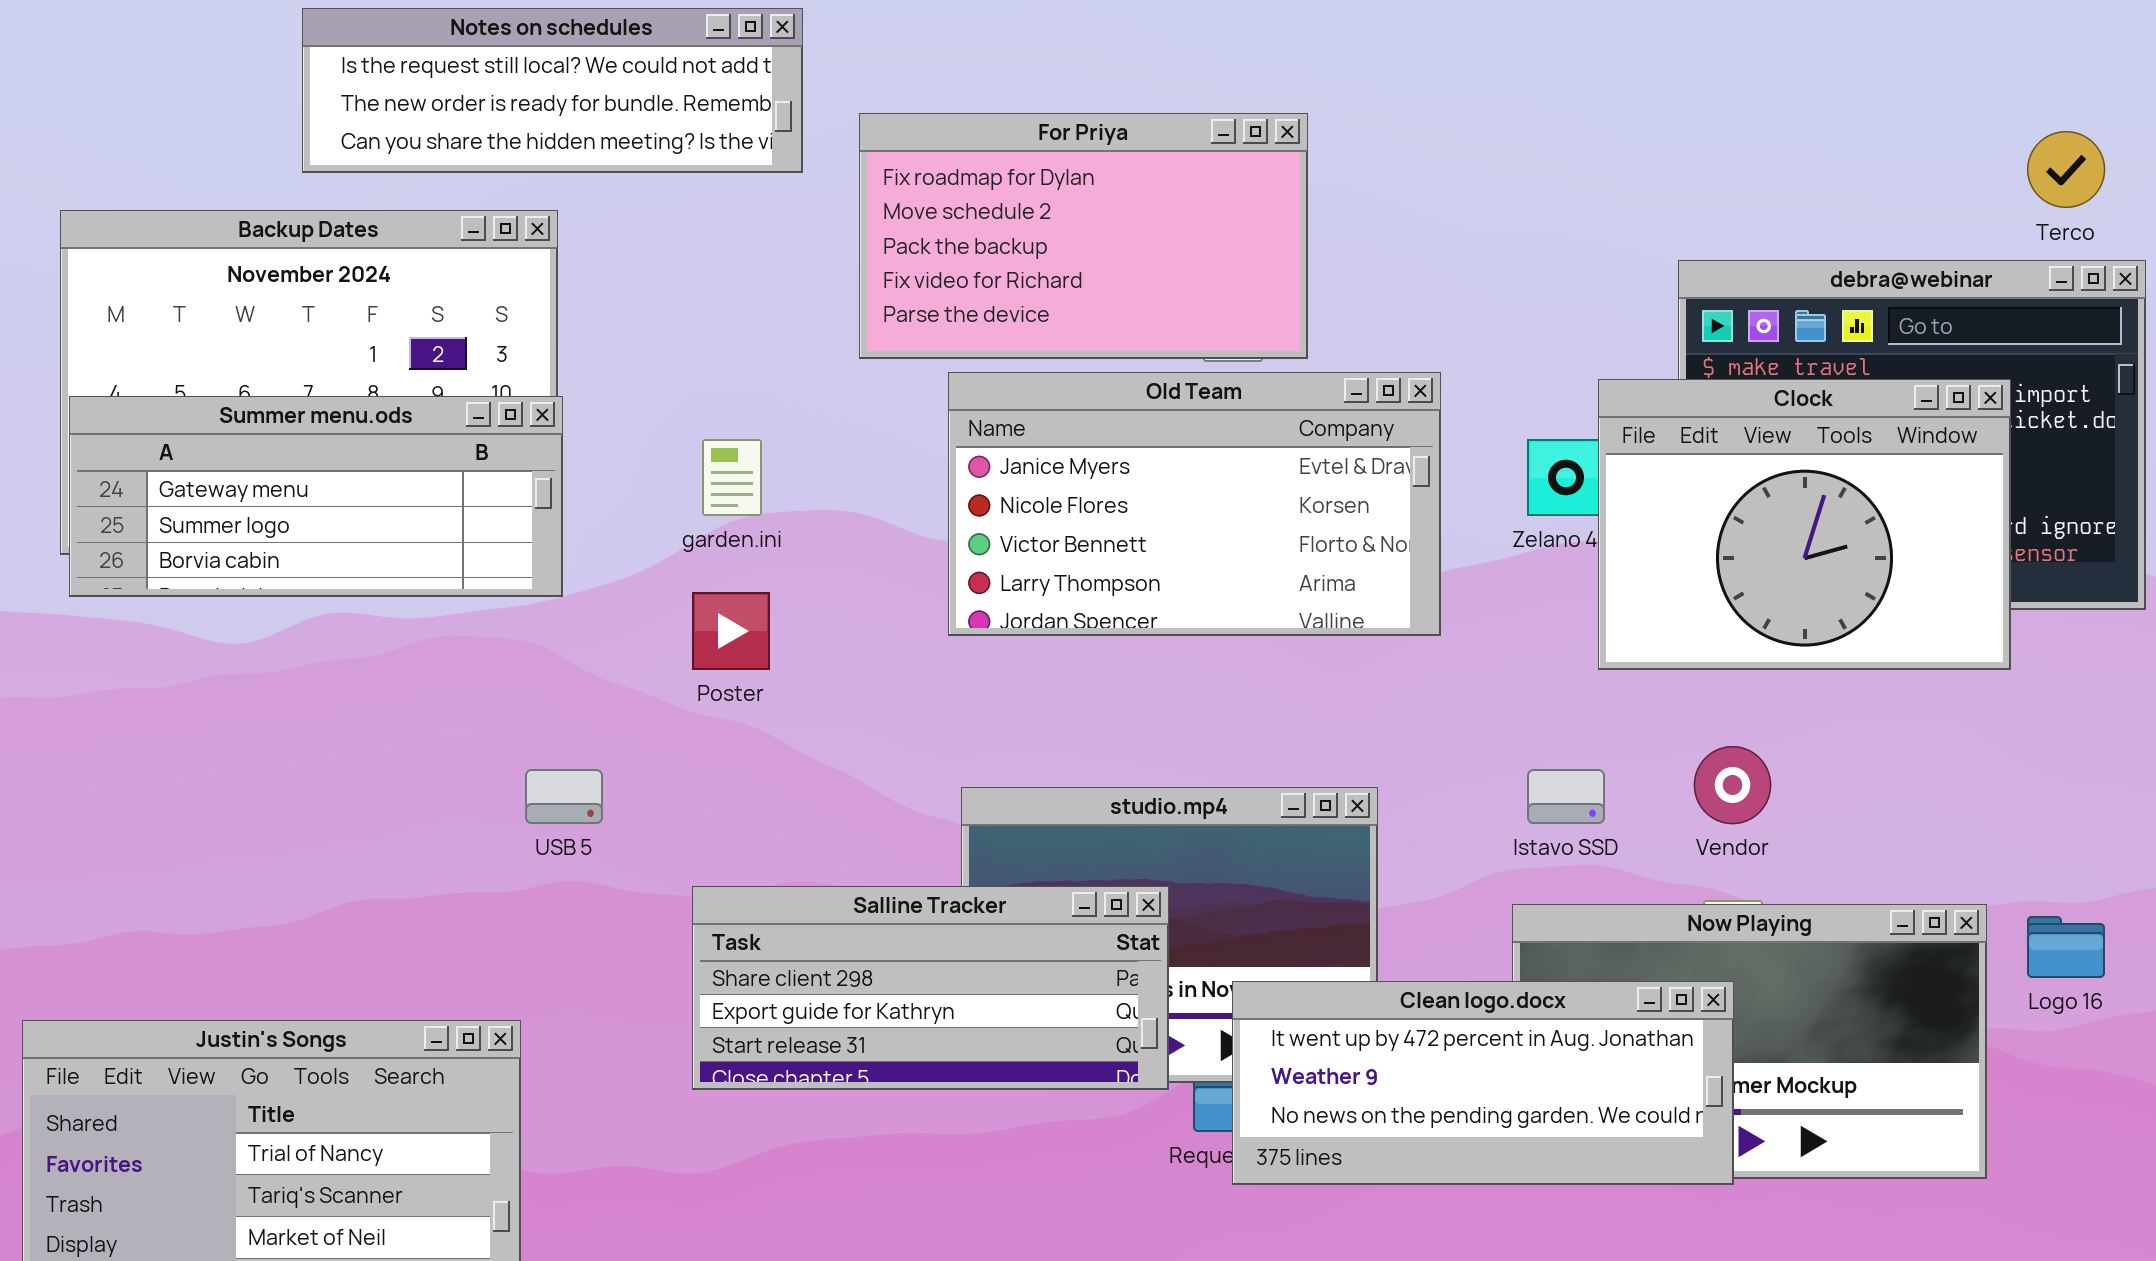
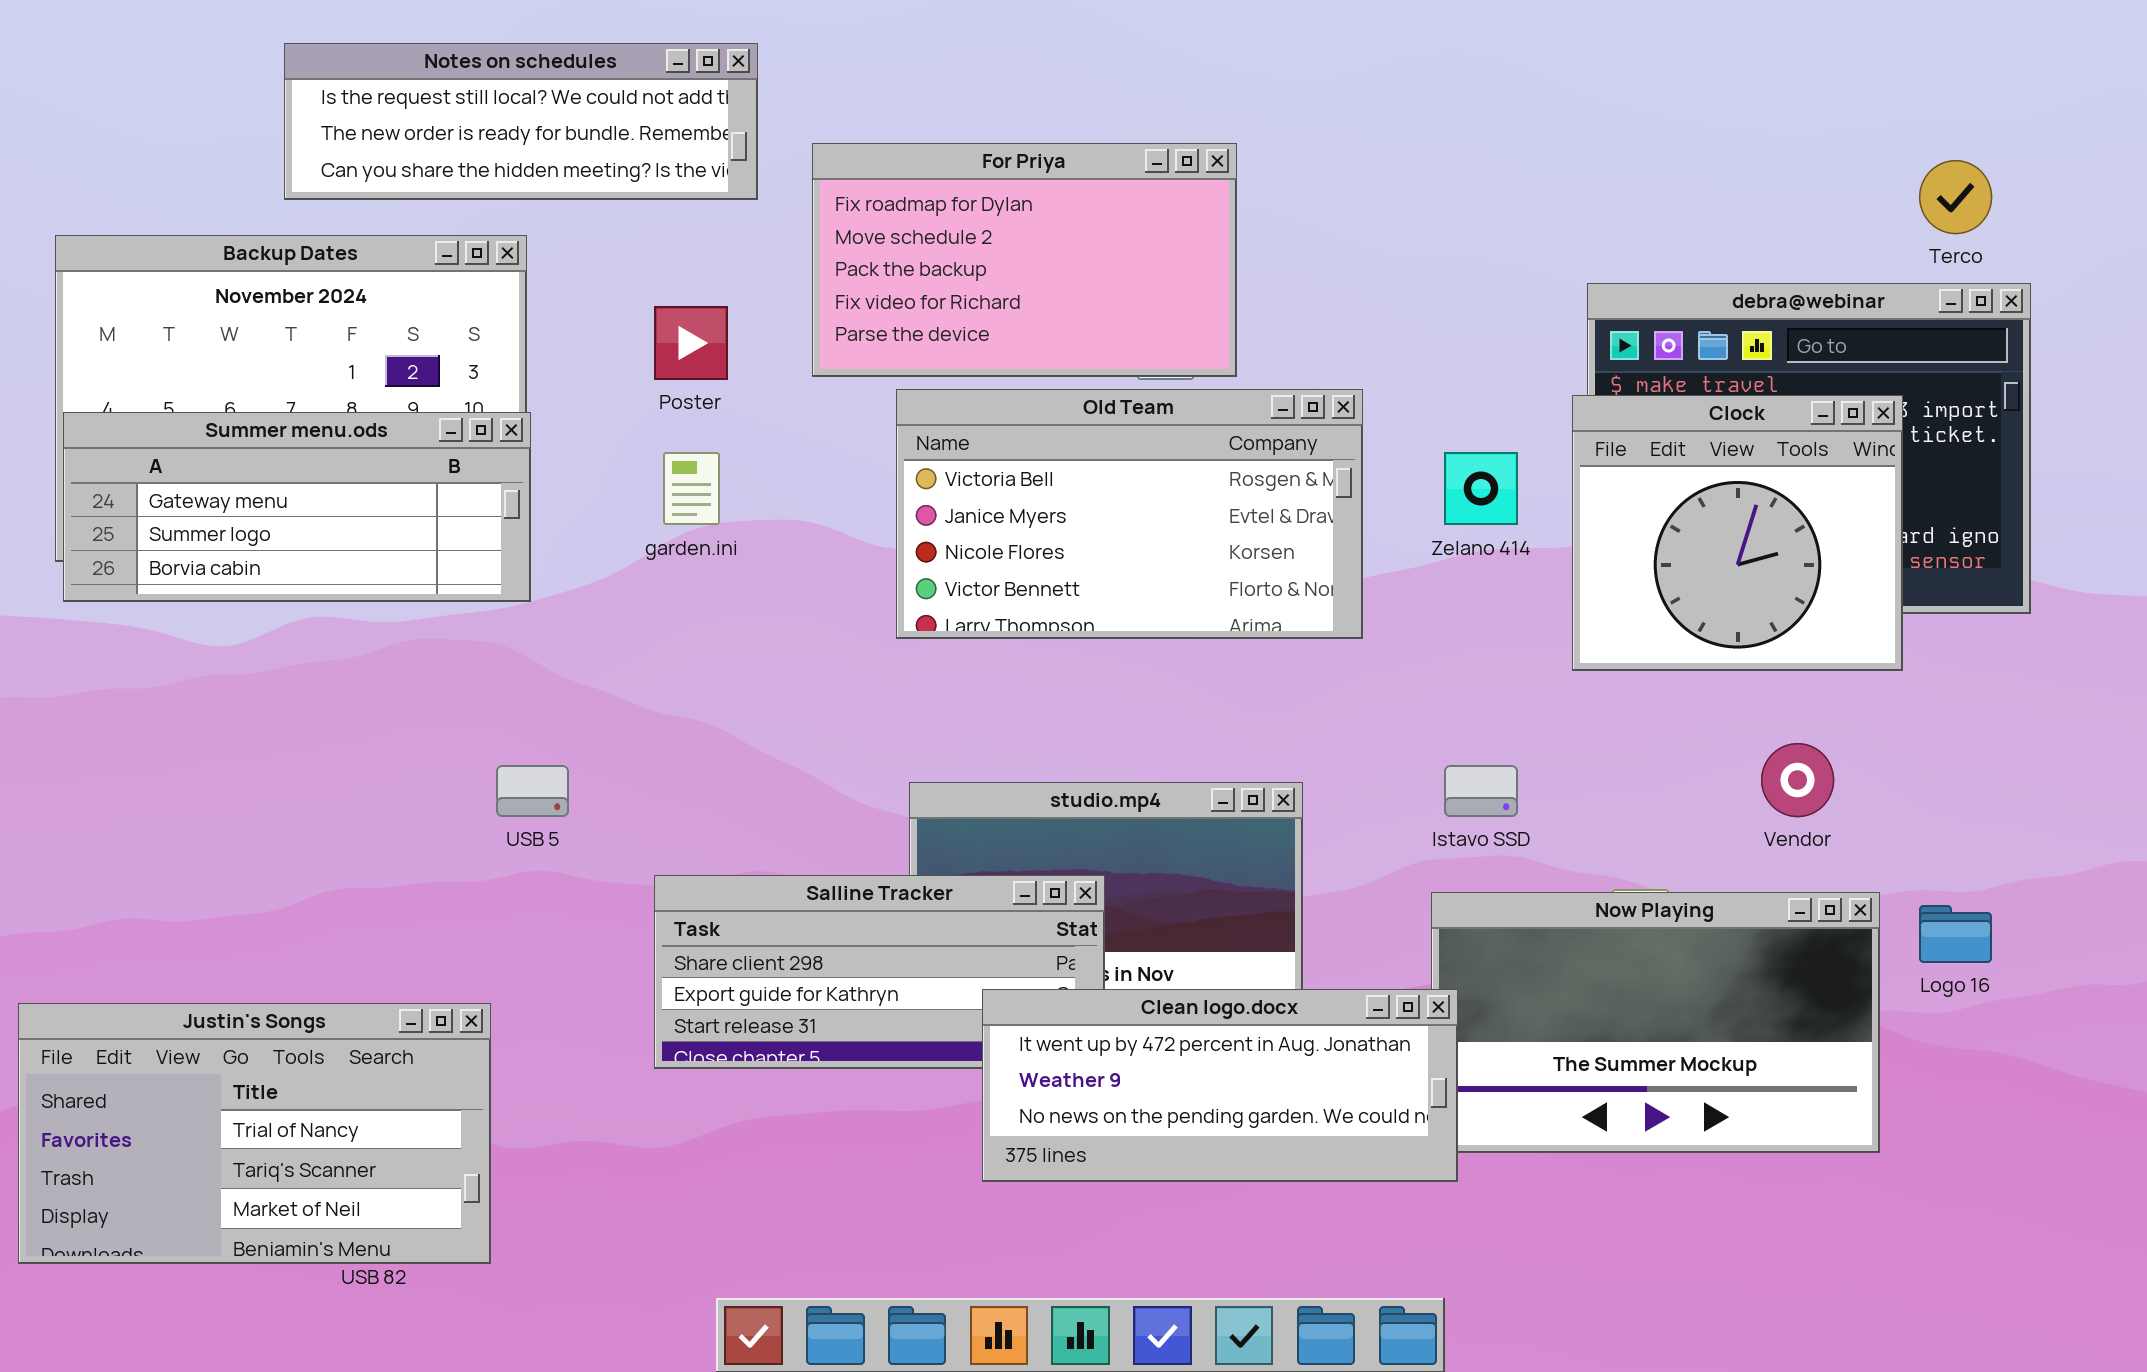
Old Team: [948,372,1441,636] -> [896,389,1363,639], scrolled up 1 row
Clock: [1598,379,2011,670] -> [1572,395,1903,671], resized
Poster: [692,592,770,670] -> [654,306,728,380], moved
Vendor: [1694,746,1771,824] -> [1761,743,1834,817], moved
Clean logo.docx: [1232,981,1734,1185] -> [982,989,1458,1182], moved

